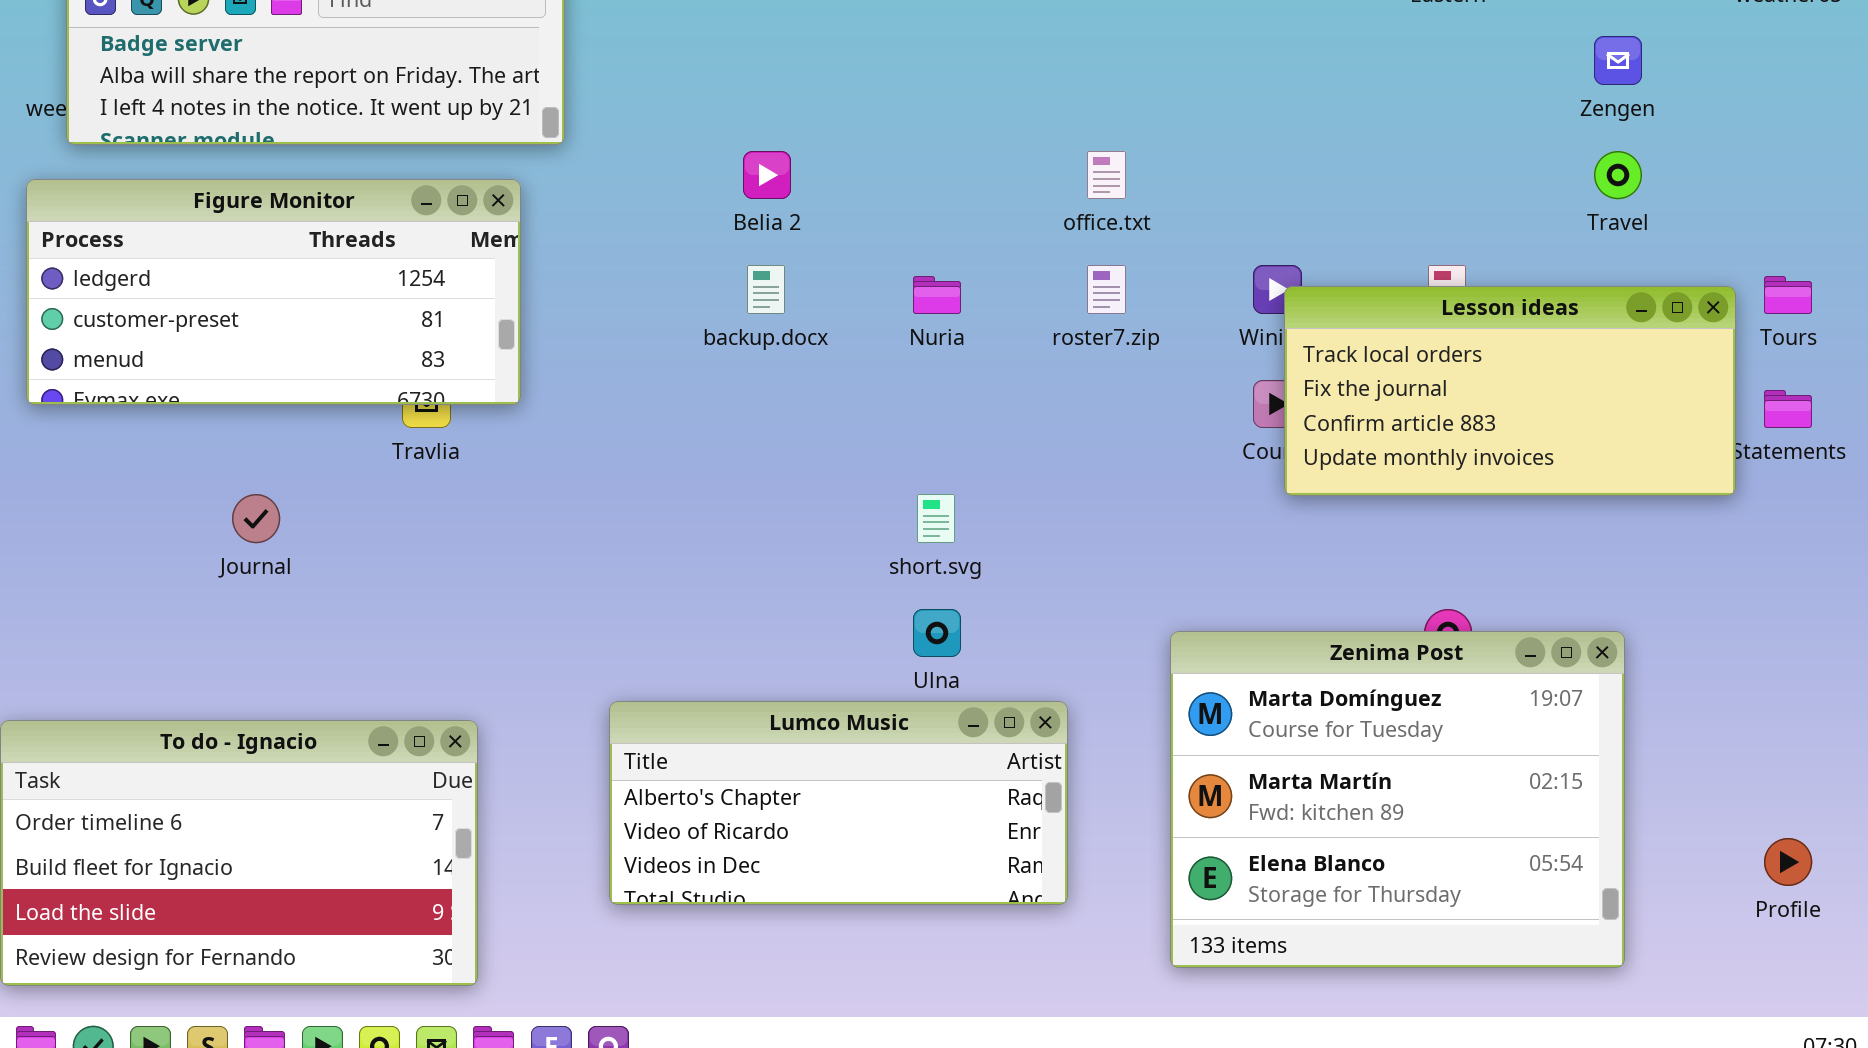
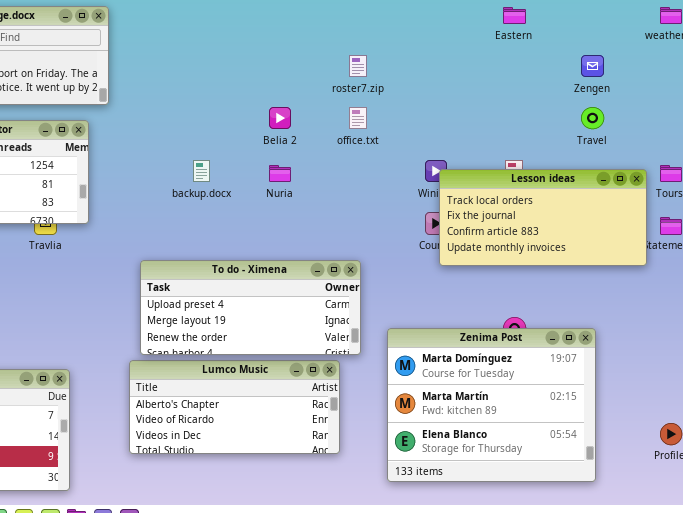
Belia 2: [743,151,791,199] -> [269,107,291,129], moved
roster7.zip: [1087,265,1126,314] -> [349,55,367,77], moved
To do - Ximena: none -> [140,260,361,355], opened

